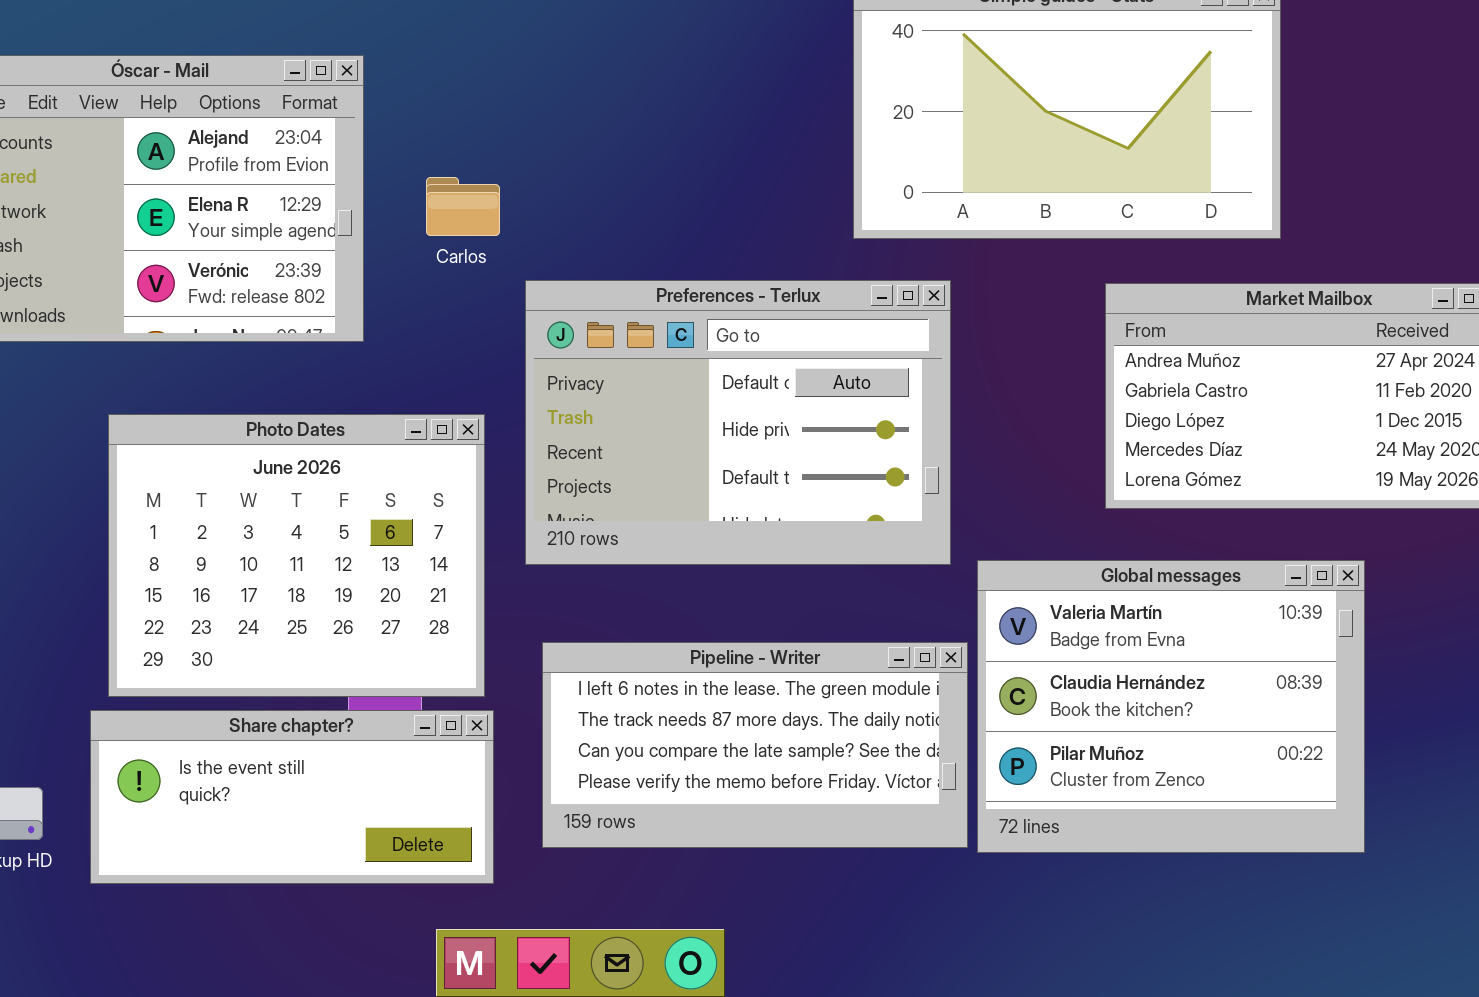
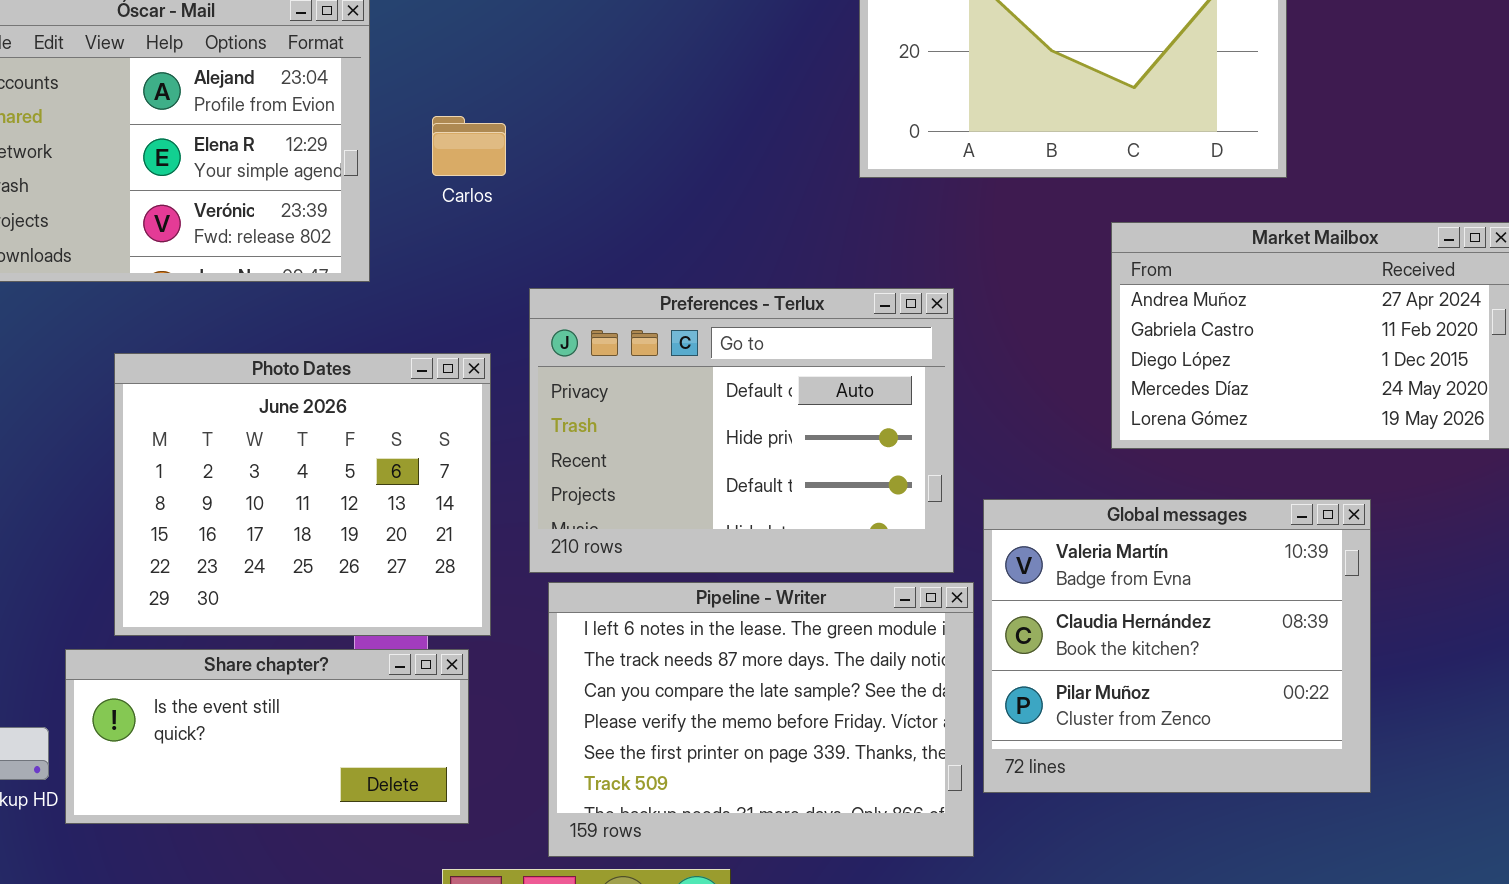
Preferences - Terlux: [525,280,951,565] -> [529,288,954,573], moved
Pipeline - Writer: [542,642,968,848] -> [548,582,974,857], resized
Share chapter?: [90,710,494,884] -> [65,649,469,824], moved

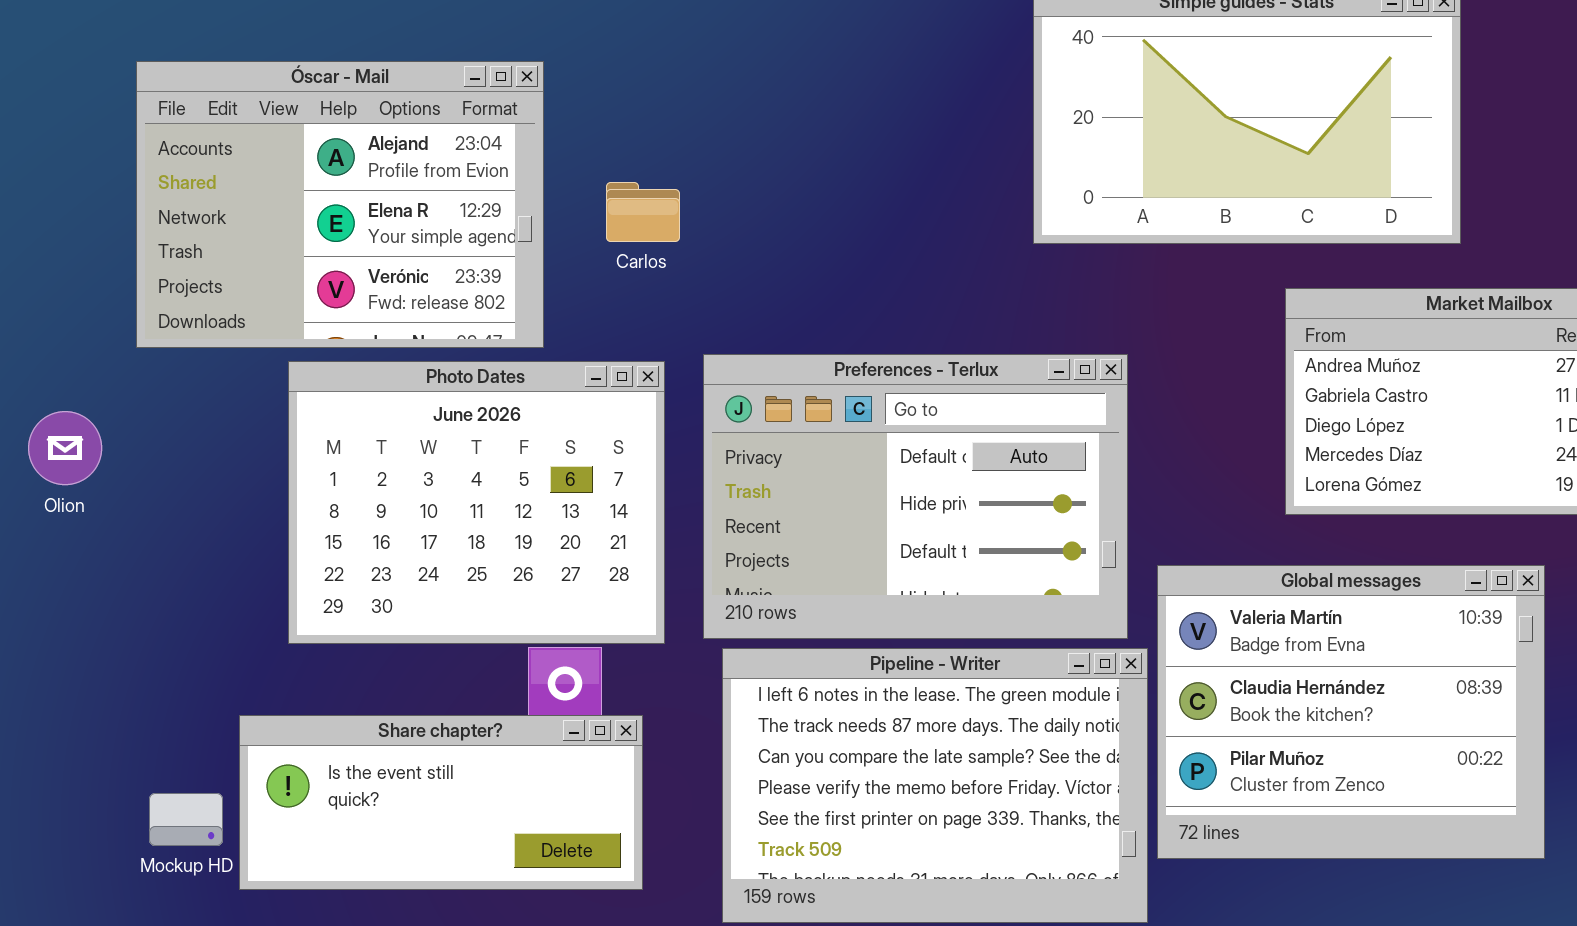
Photo Dates: [114,353,491,636] -> [288,361,665,644], moved

